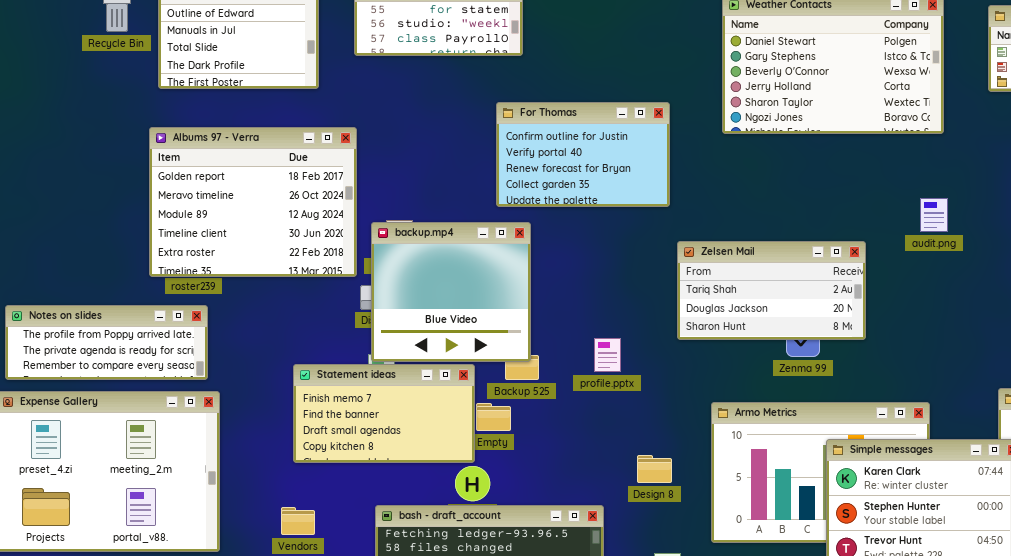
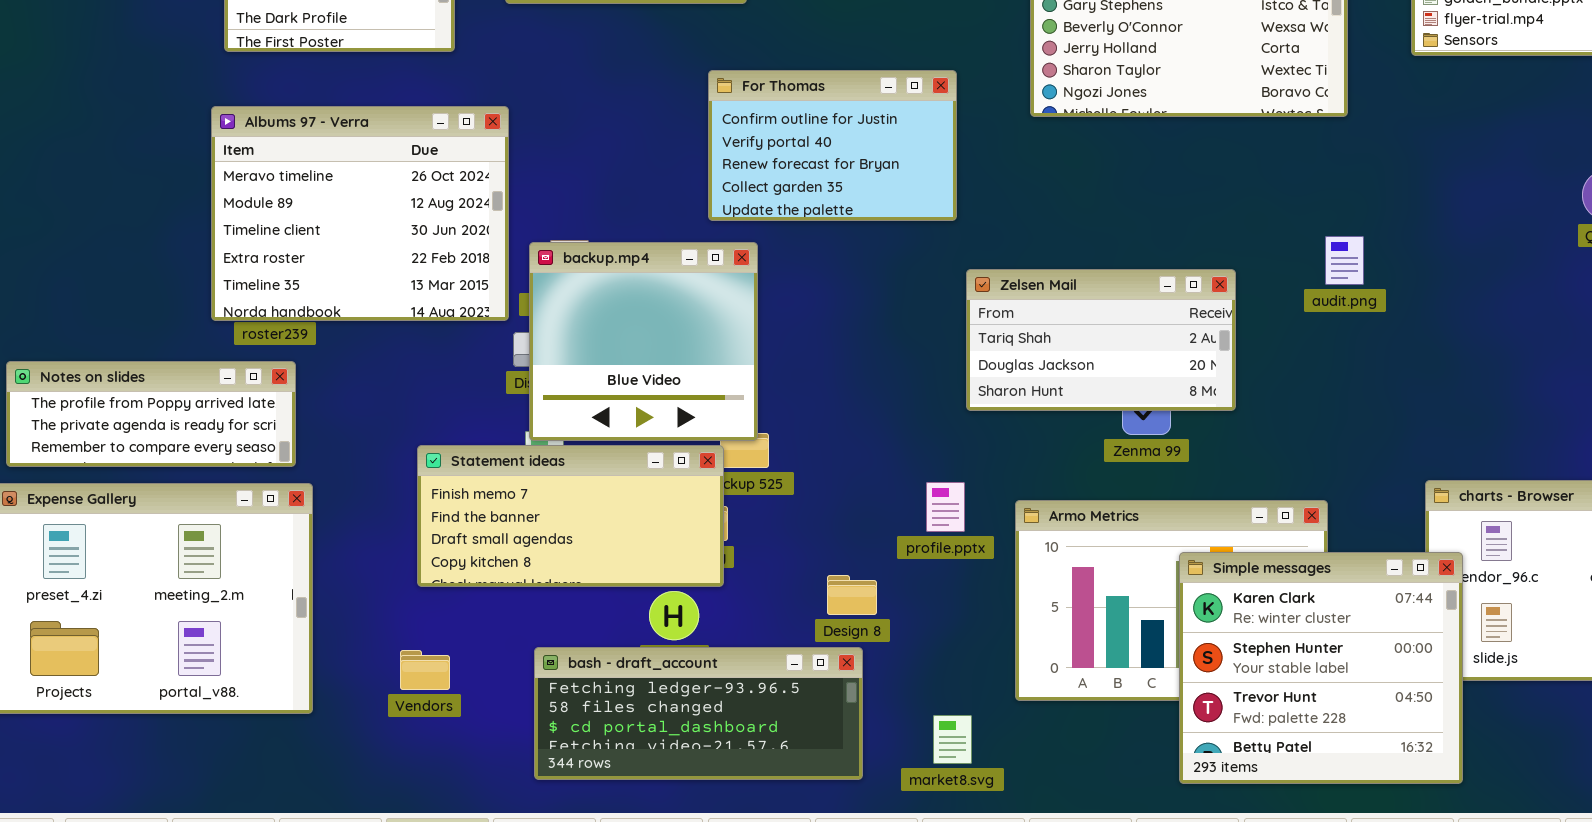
Albums 97 - Verra: [149,127,357,277] -> [211,106,509,321], scrolled down 1 row
audit.png: [920,198,948,232] -> [1325,236,1364,285], moved
profile.pptx: [594,338,621,372] -> [926,482,965,532], moved
Statement ideas: [293,364,475,463] -> [417,445,724,587], resized
Design 8: [637,455,672,483] -> [827,575,877,615], moved

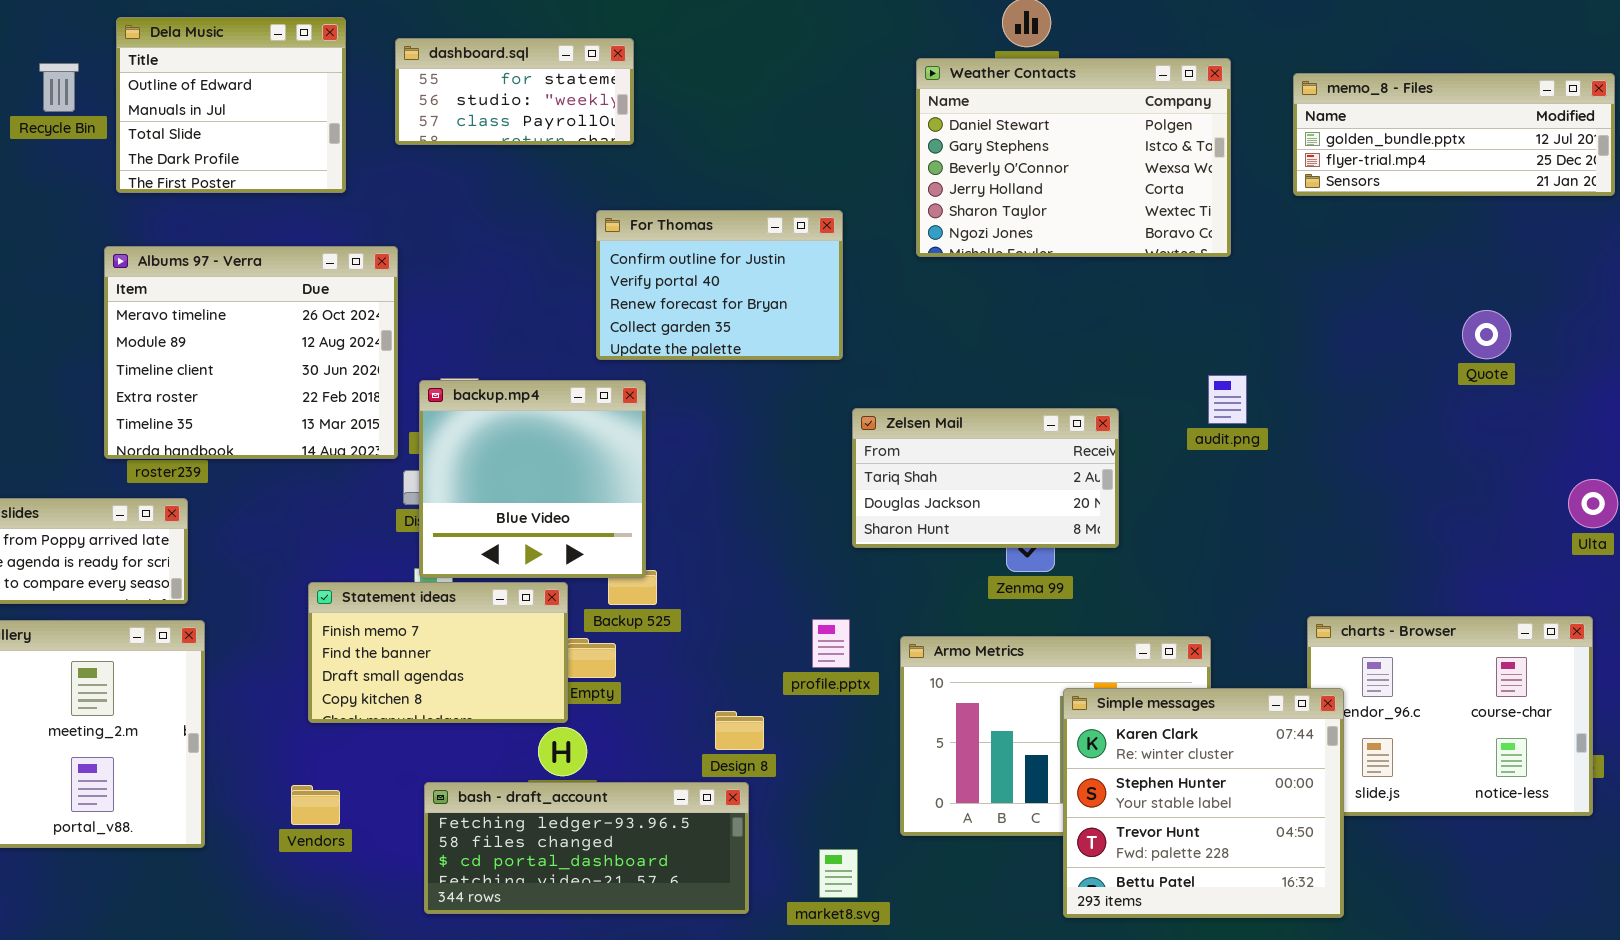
Statement ideas: [417,445,724,587] -> [308,582,568,723], resized

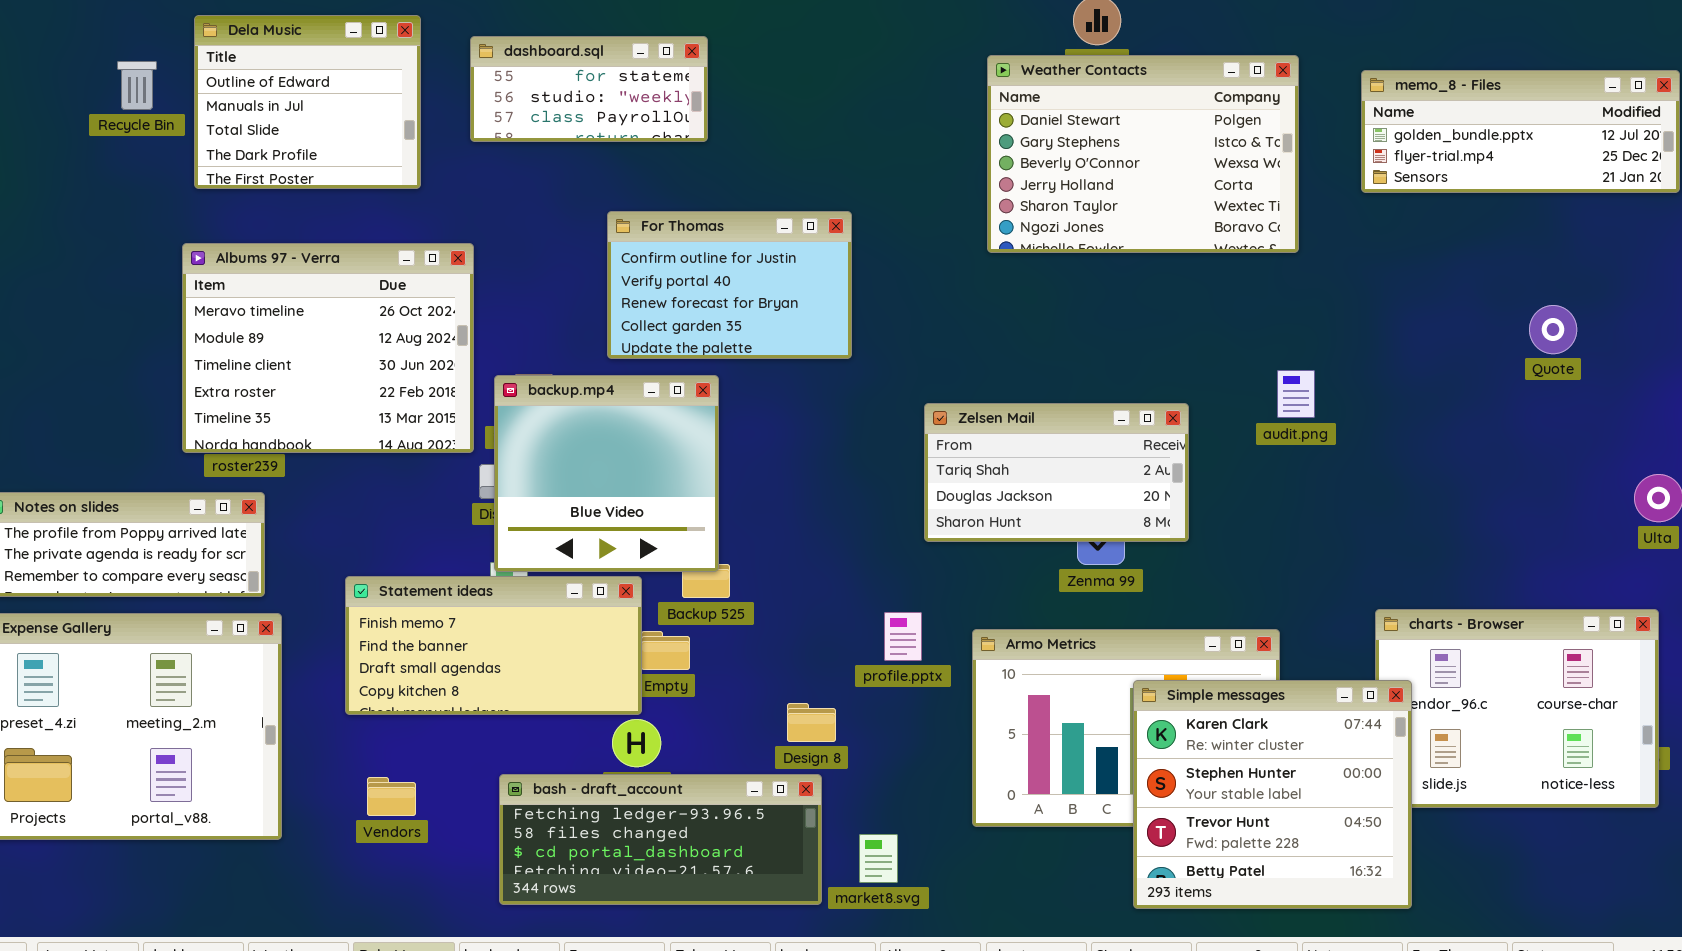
For Thomas: [596,210,843,360] -> [607,211,852,359], moved
Statement ideas: [308,582,568,723] -> [345,576,642,715], resized
market8.svg: [819,849,858,898] -> [859,834,898,883], moved

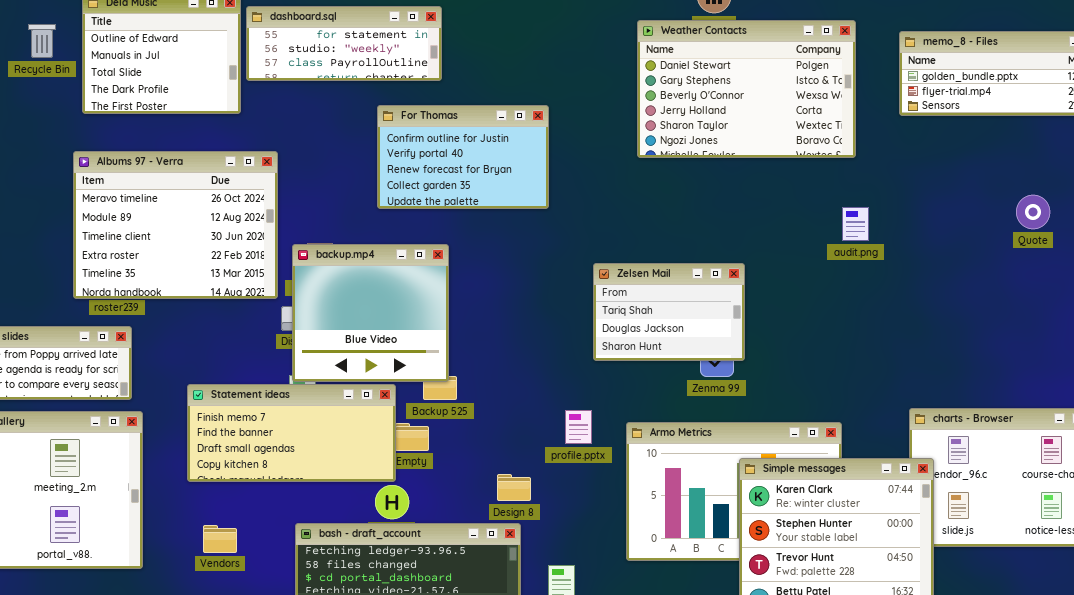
dashboard.sql: [470,36,708,142] -> [246,6,442,81], resized
For Thomas: [607,211,852,359] -> [377,105,549,209], moved
audit.png: [1277,370,1315,418] -> [842,207,869,241], moved
Zelsen Mail: [924,403,1189,542] -> [593,263,745,361], resized

